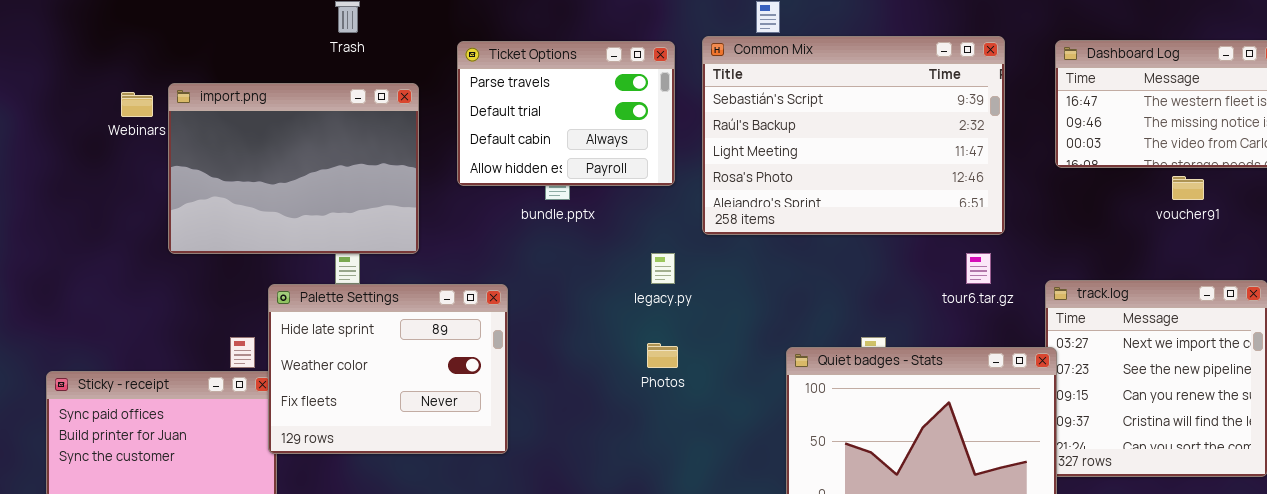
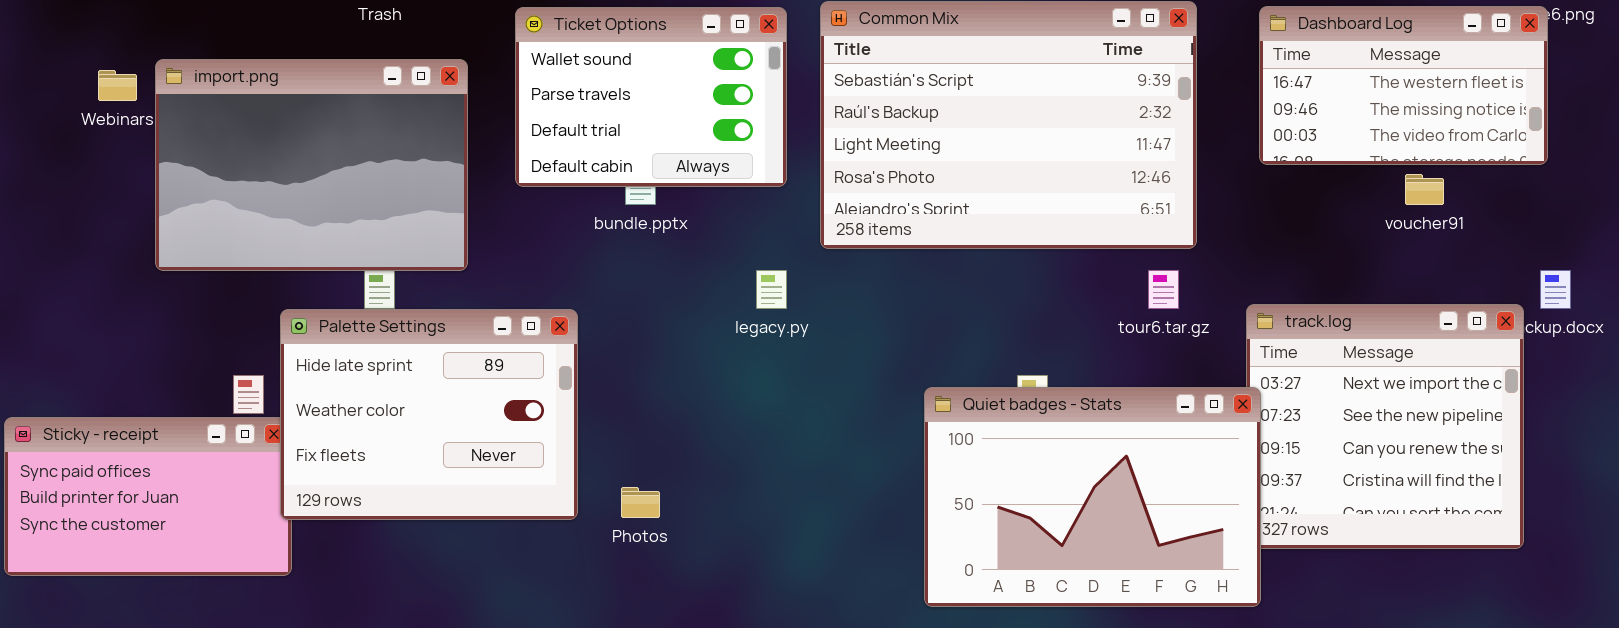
Ticket Options: [457,41,675,186] -> [515,7,787,187], scrolled up 1 row
Photos: [647,343,678,368] -> [621,487,660,518], moved

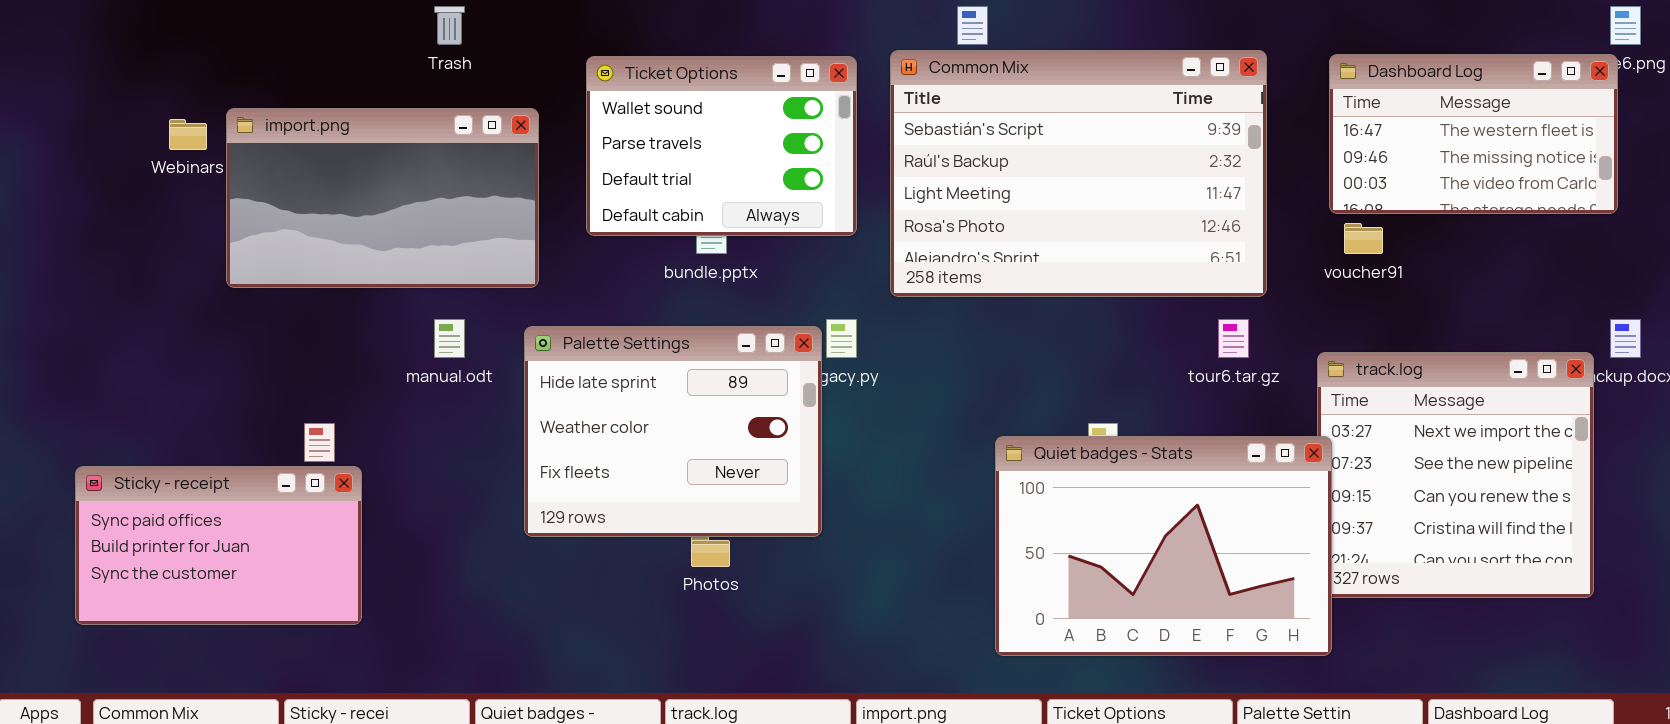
import.png: [155,59,468,271] -> [226,108,539,288], resized
voucher91: [1405,174,1444,205] -> [1344,223,1383,254], moved
Palette Settings: [280,309,578,520] -> [524,326,822,537], moved

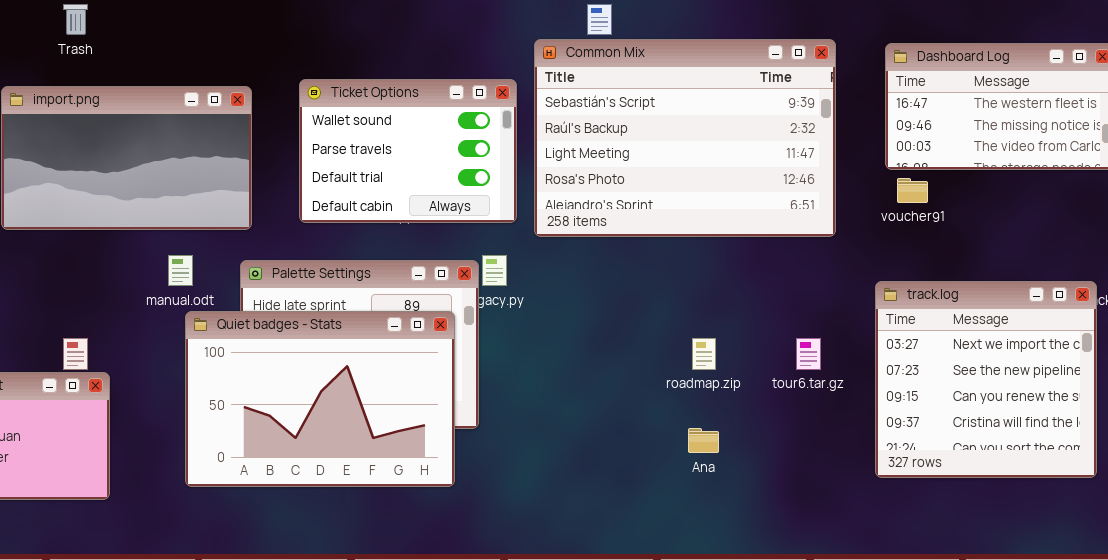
Trash: [434,6,465,45] -> [63,4,88,35], moved
Ticket Options: [586,56,857,236] -> [299,79,517,223], moved
tour6.tar.gz: [1218,319,1249,358] -> [796,338,821,370], moved
Quiet badges - Stats: [995,436,1332,656] -> [185,311,455,487], moved

